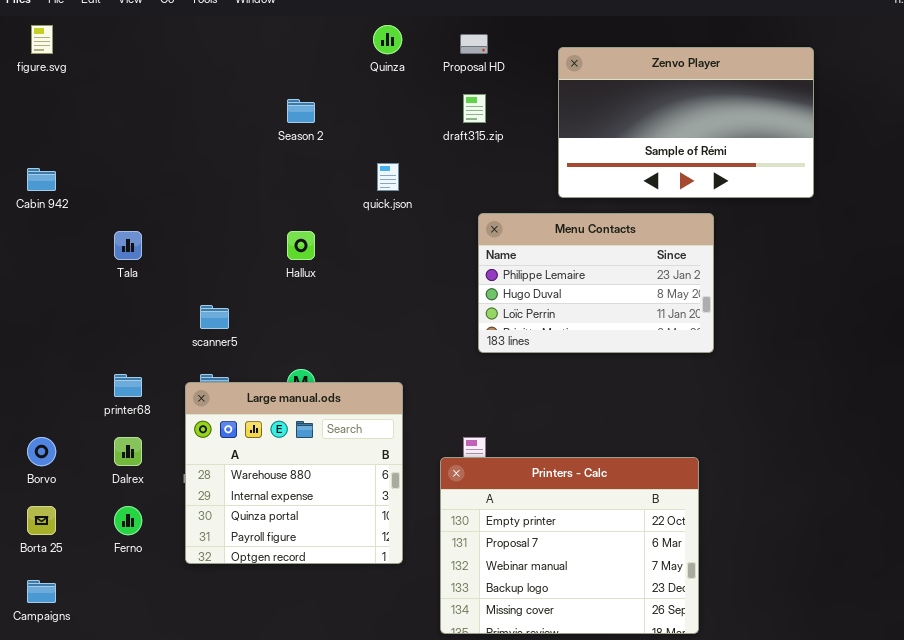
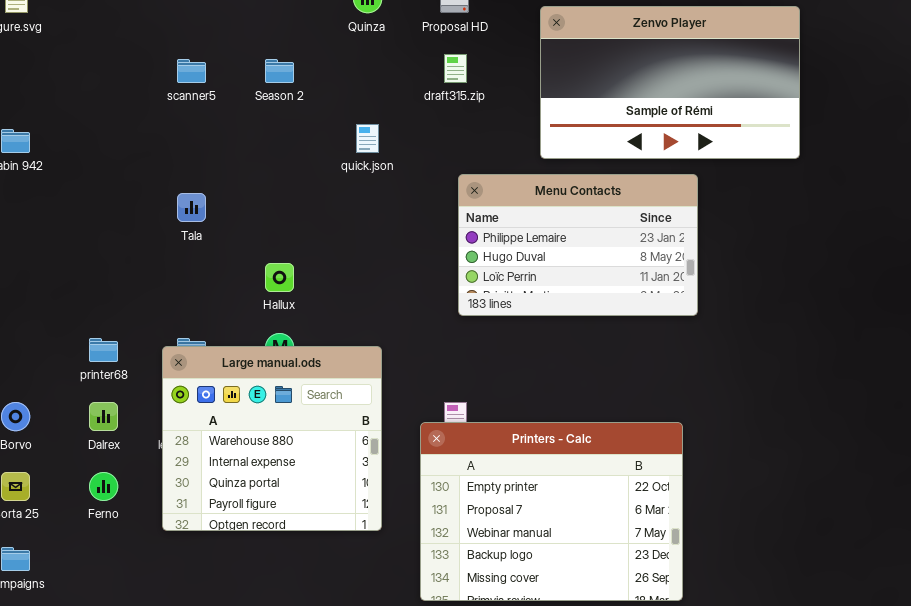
Tala: [114,231,142,260] -> [177,193,206,222], moved
Hallux: [287,231,315,260] -> [265,263,294,292], moved
scanner5: [200,305,229,329] -> [177,59,206,83], moved

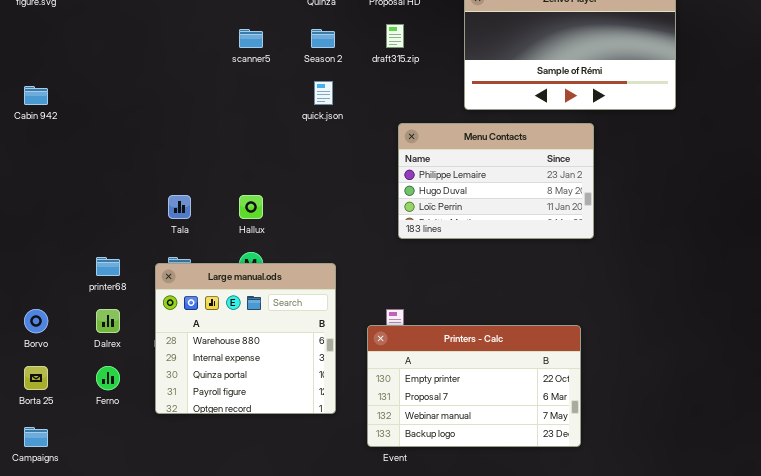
scanner5: [177,59,206,83] -> [239,29,263,48], moved
Season 2: [265,59,294,83] -> [311,29,335,48], moved
Tala: [177,193,206,222] -> [168,195,191,219], moved
Printers - Calc: [420,422,683,601] -> [367,325,581,447], resized

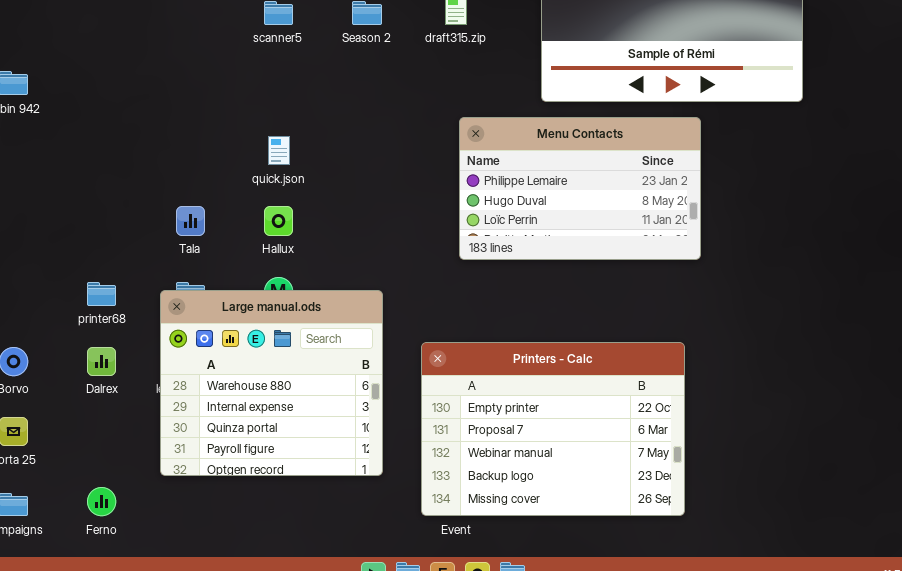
quick.json: [314,81,333,105] -> [268,136,290,165], moved
Printers - Calc: [367,325,581,447] -> [421,342,685,516], resized
Ferno: [96,366,120,390] -> [87,487,116,516], moved

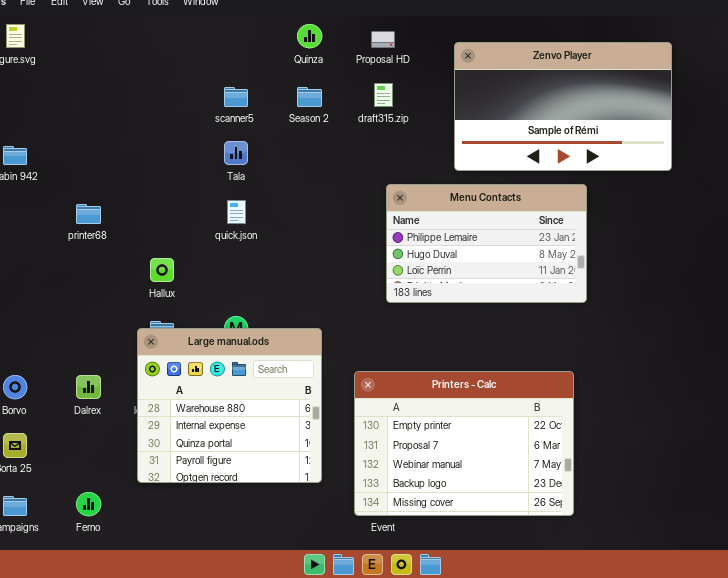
Tala: [176,206,205,236] -> [224,141,248,165], moved
Hallux: [264,206,293,236] -> [150,258,174,282], moved
printer68: [87,282,116,306] -> [76,204,101,224], moved

